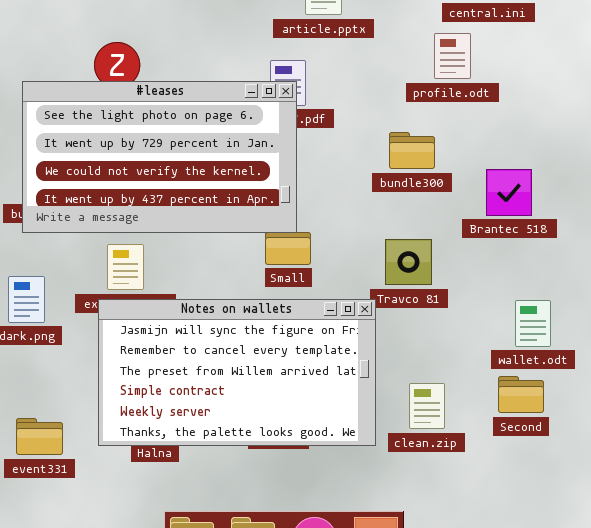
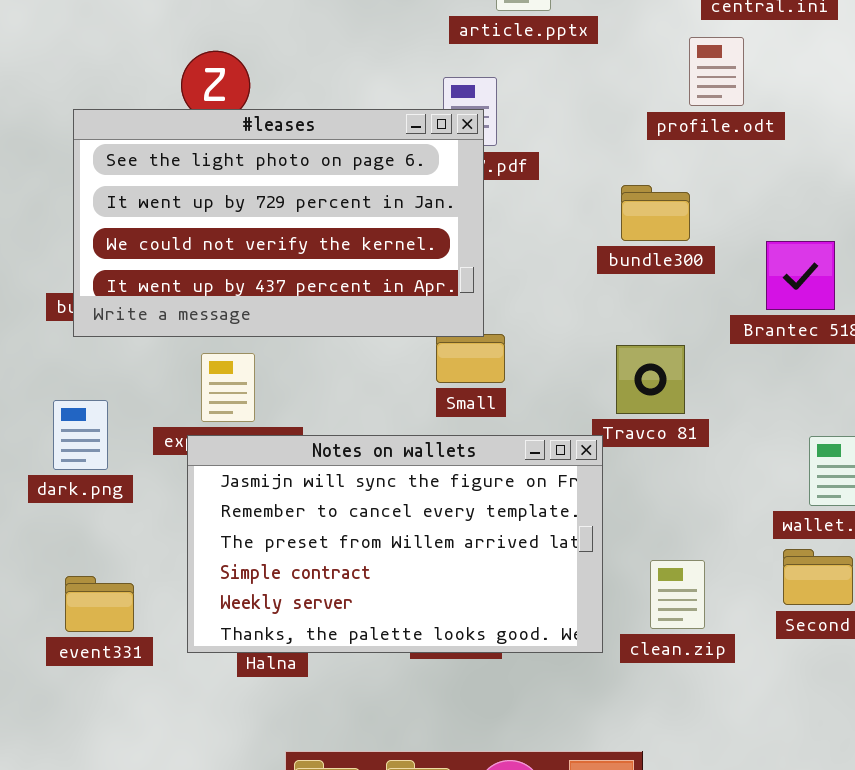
event331: [16,418,63,455] -> [65,576,134,632], moved

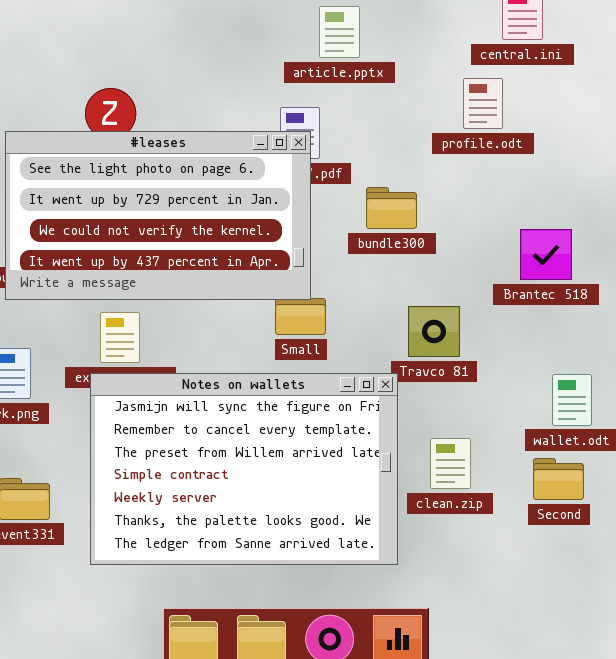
bundle300: [621,185,690,241] -> [366,187,417,229], moved
Notes on wallets: [187,435,603,653] -> [90,373,398,565], resized
clean.zip: [650,560,705,629] -> [430,438,471,489], moved

